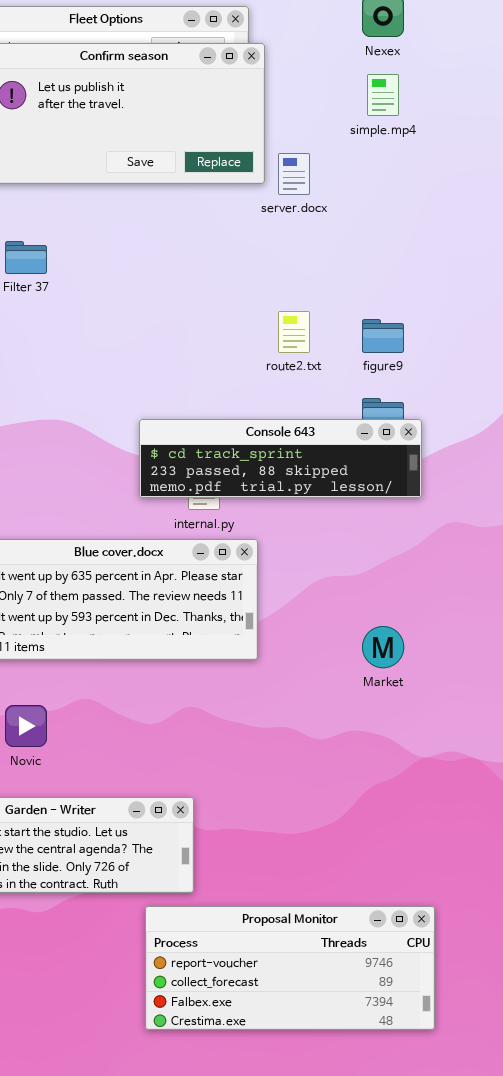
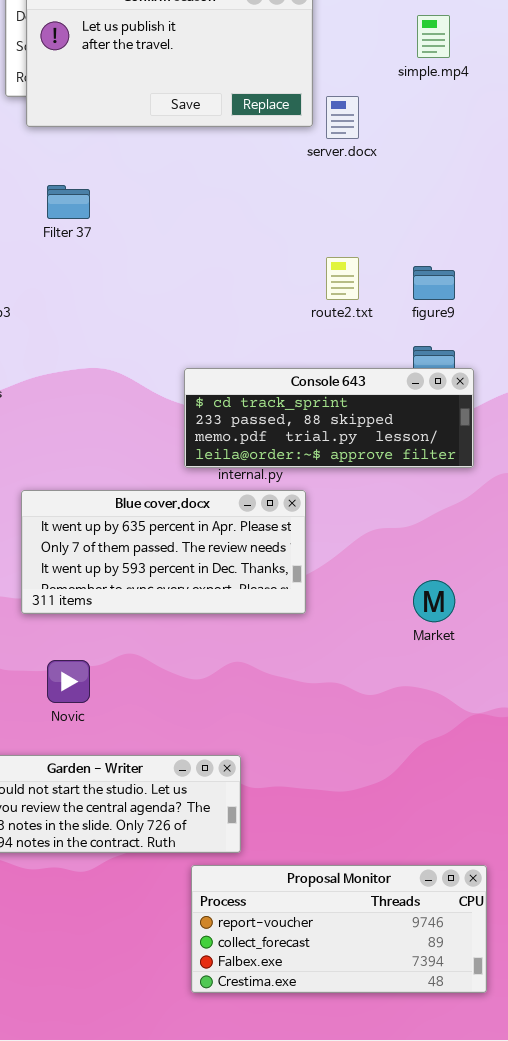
Console 643: [139,419,422,498] -> [184,368,474,468], resized

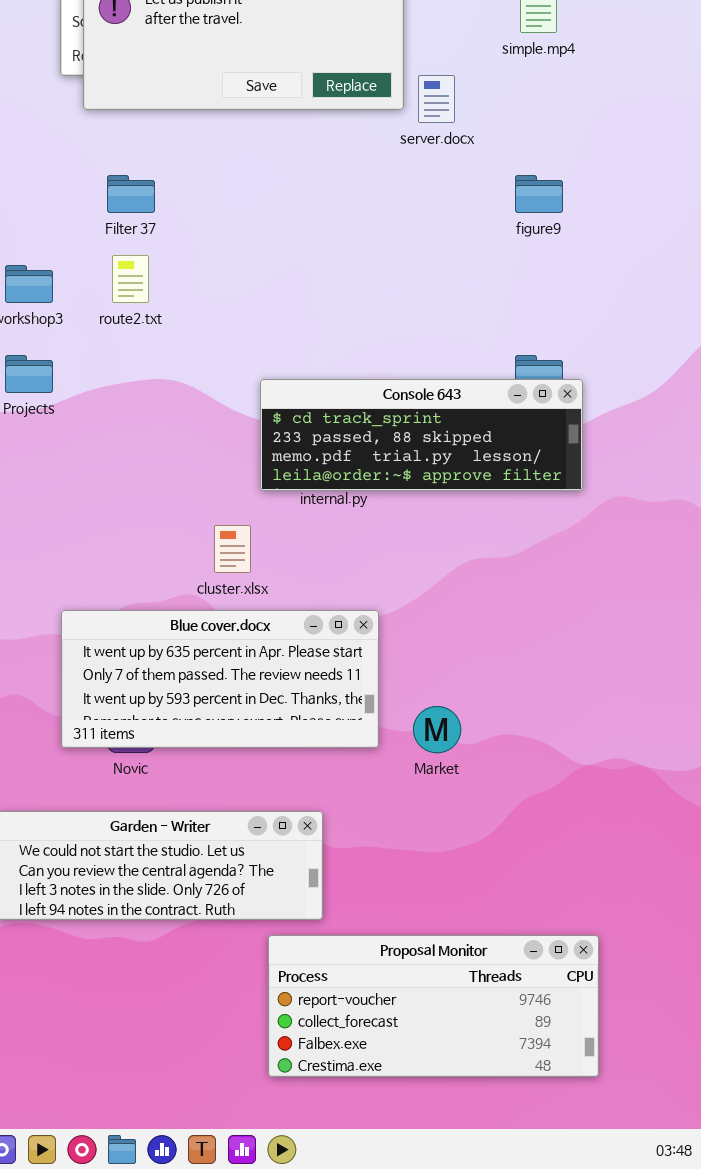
route2.txt: [326,257,359,300] -> [112,255,149,303], moved
figure9: [413,266,455,300] -> [515,175,563,213], moved
Blue cover.docx: [21,490,306,614] -> [61,610,379,748], moved
Market: [413,580,455,622] -> [413,706,461,753], moved

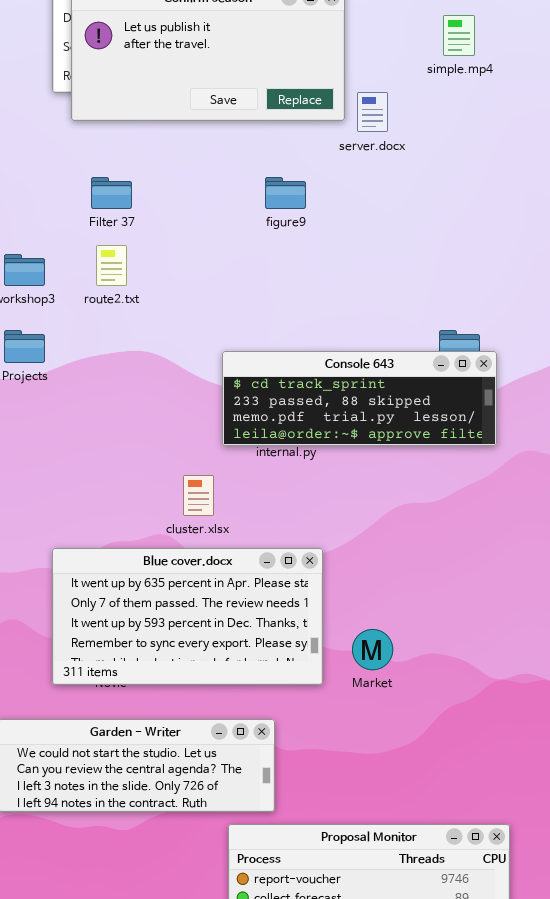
figure9: [515,175,563,213] -> [265,177,306,209], moved
Blue cover.docx: [61,610,379,748] -> [52,548,323,685], resized

